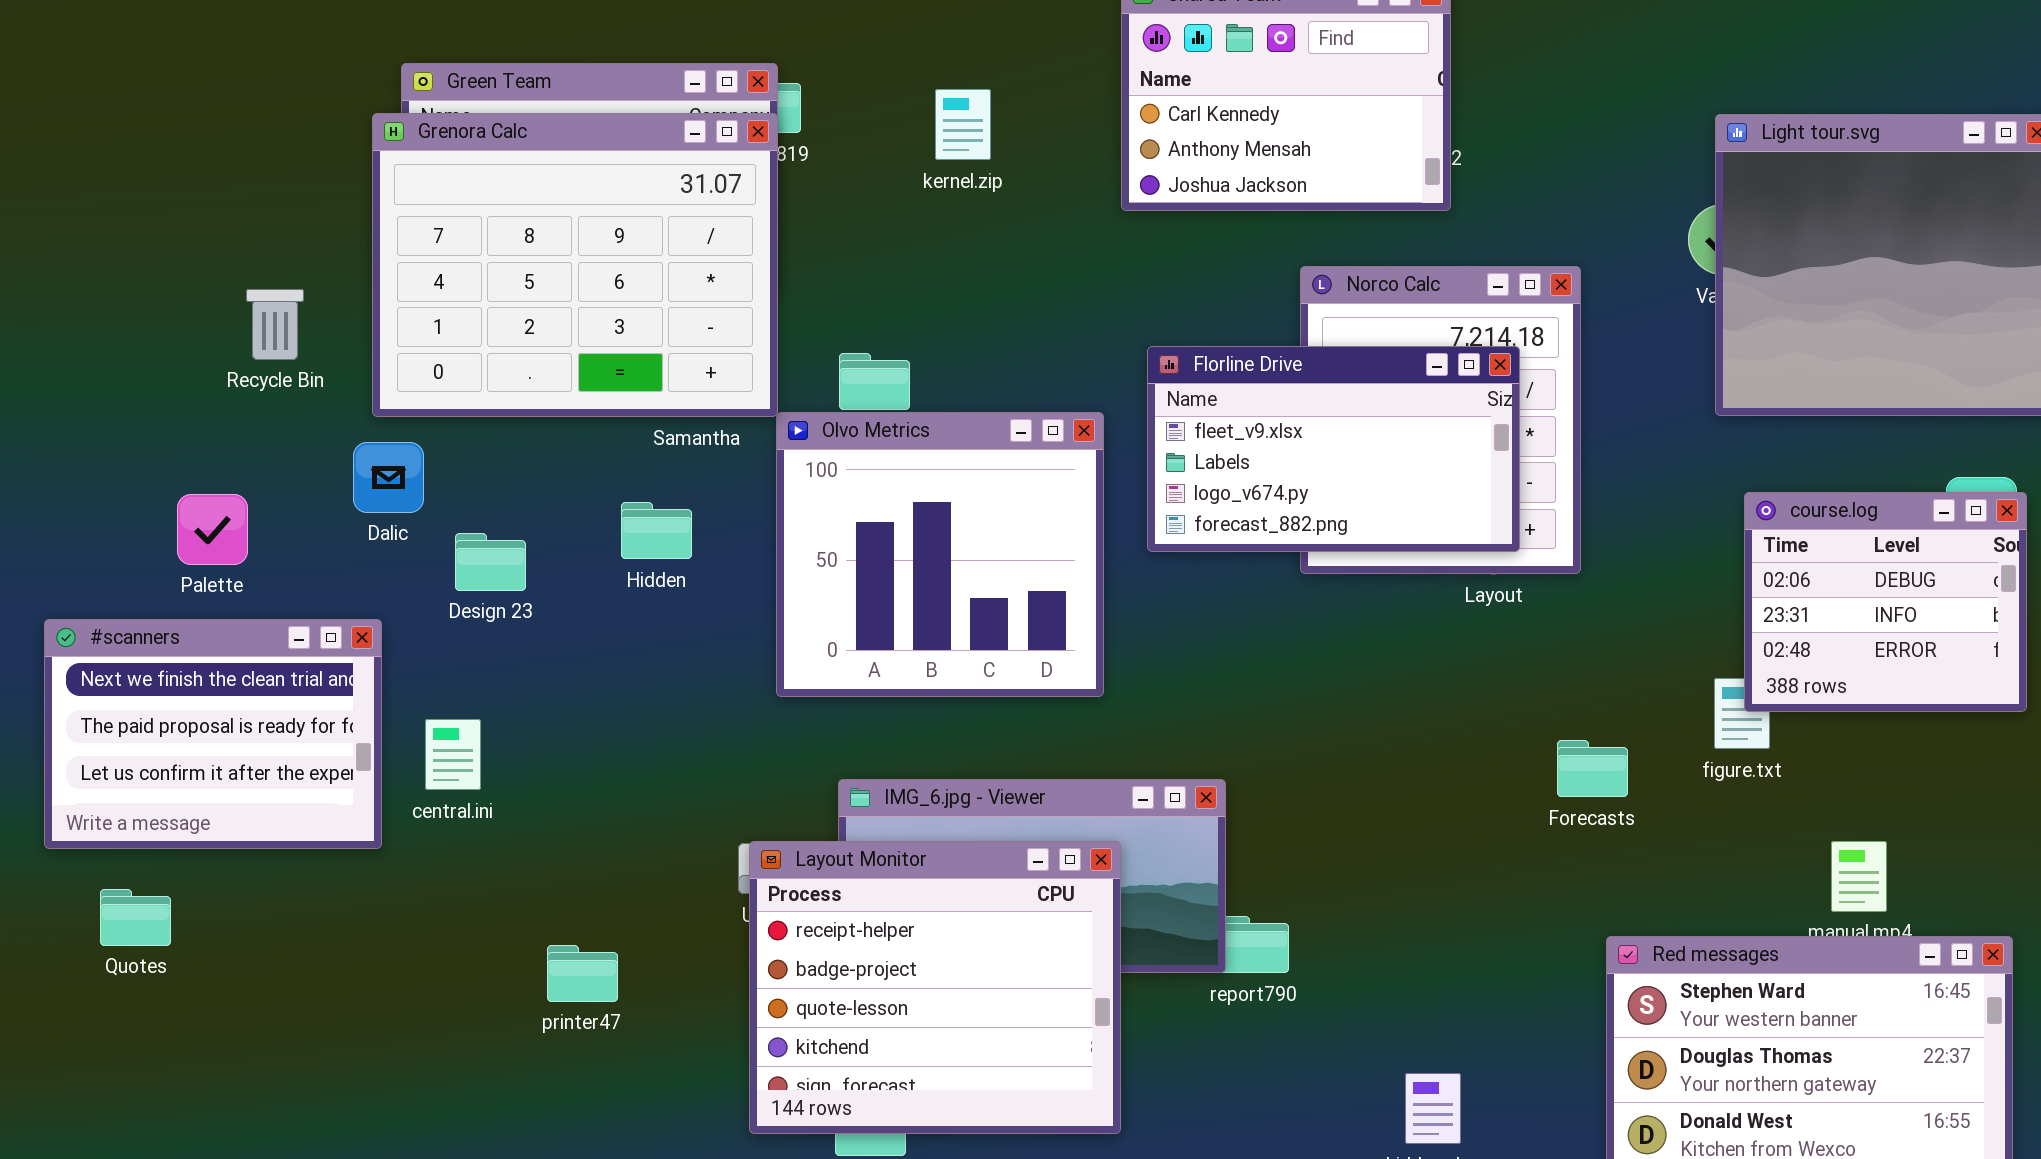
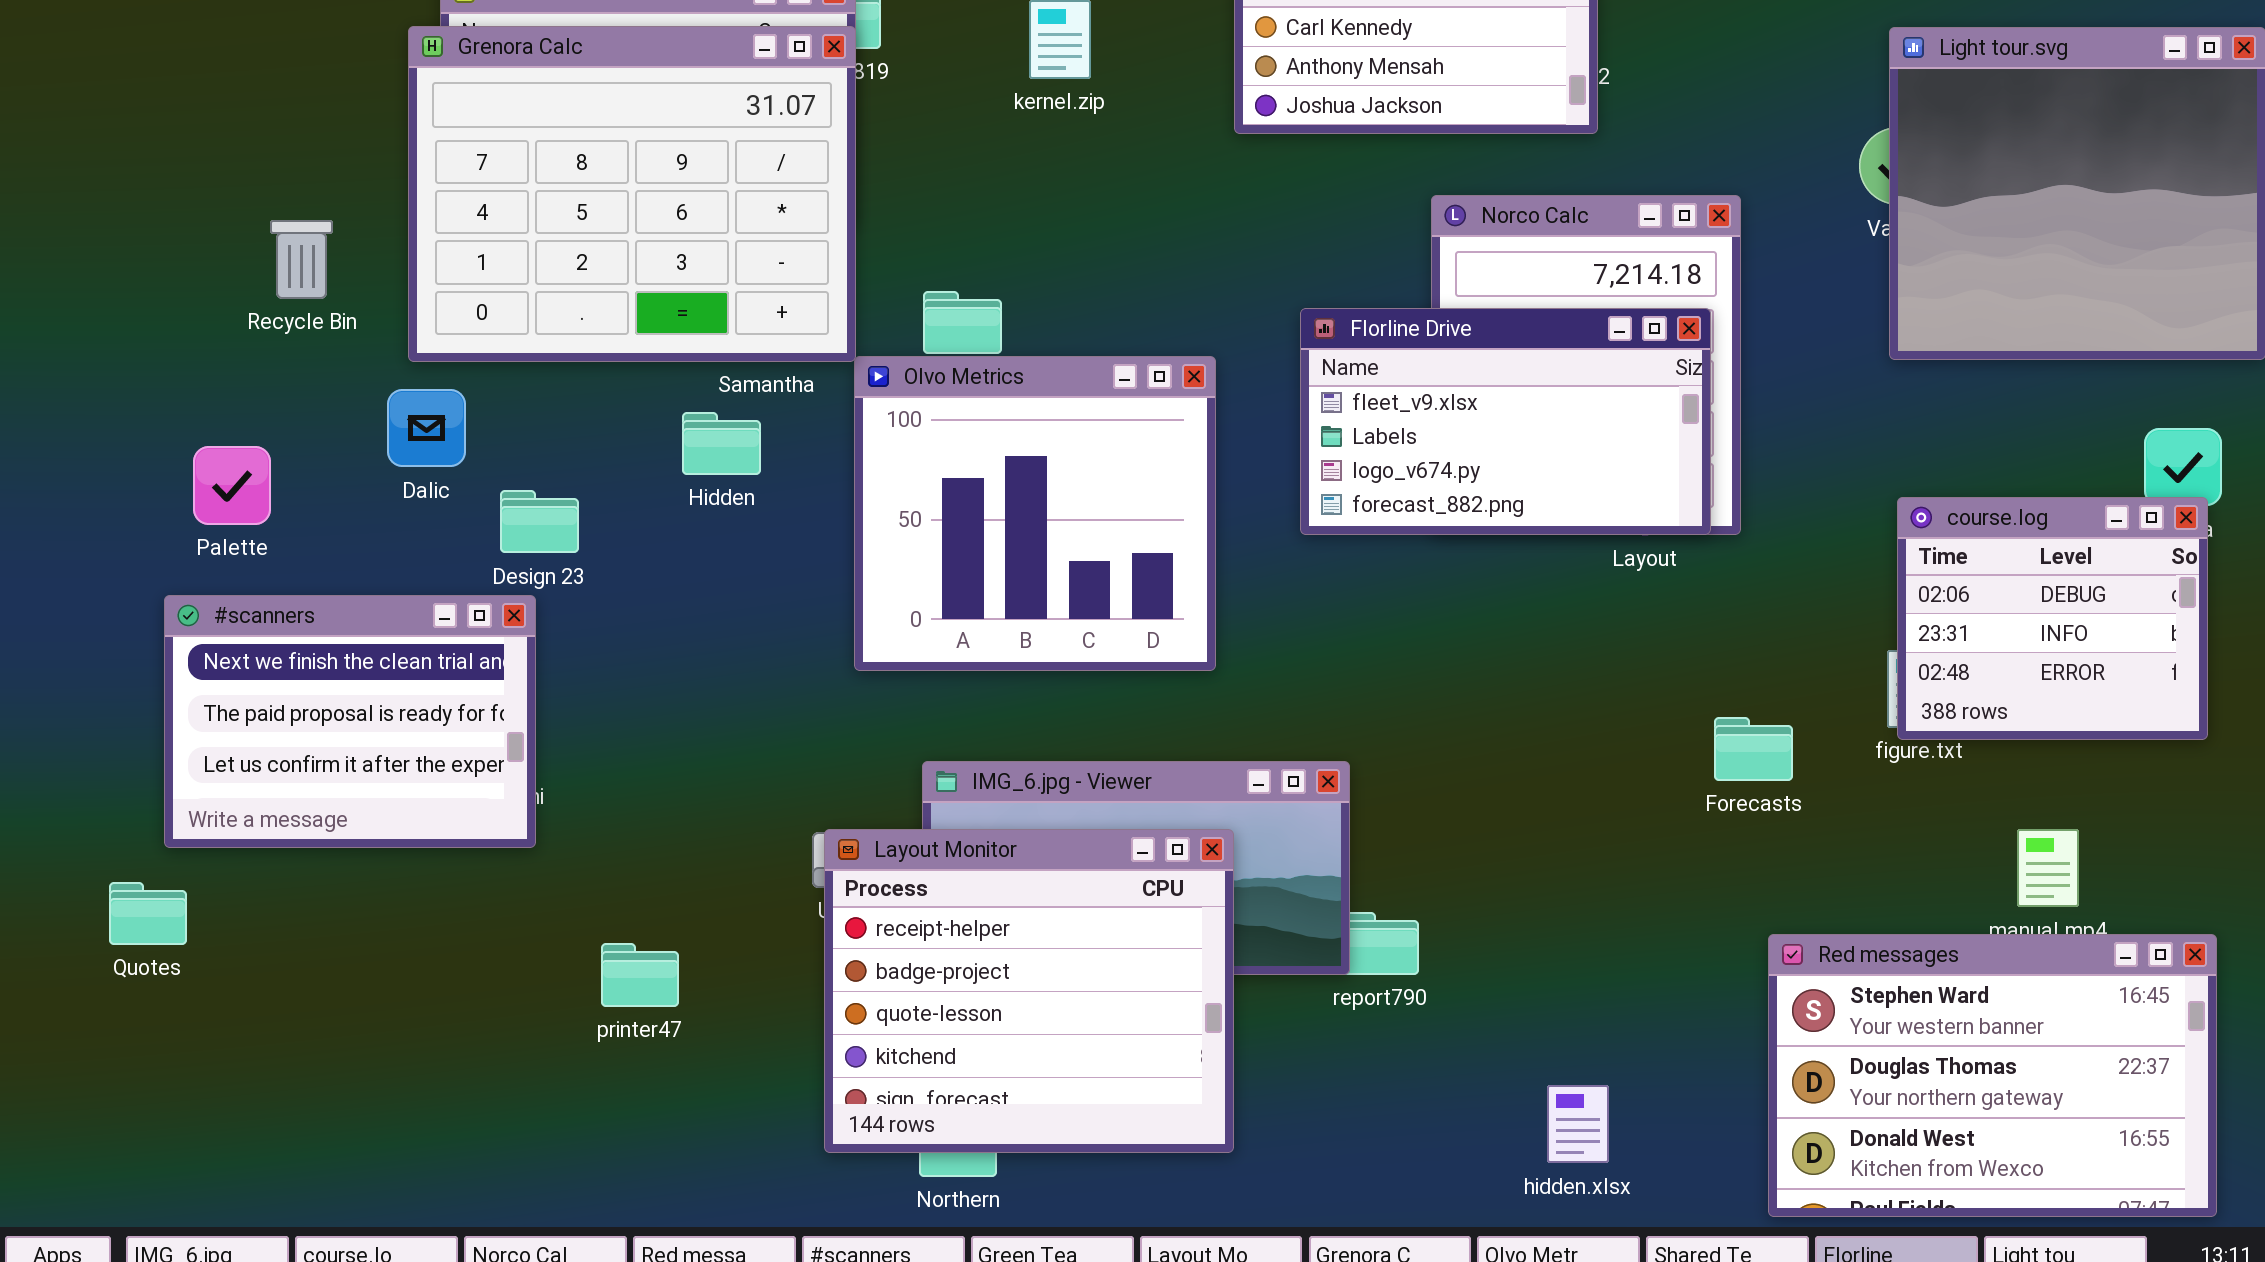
Florline Drive: [1147,346,1520,552] -> [1300,308,1711,535], moved
course.log: [1744,492,2027,712] -> [1897,497,2208,740], moved
Hidden: [621,502,692,559] -> [682,412,761,475], moved
#scanners: [44,619,382,849] -> [164,595,536,848], moved

